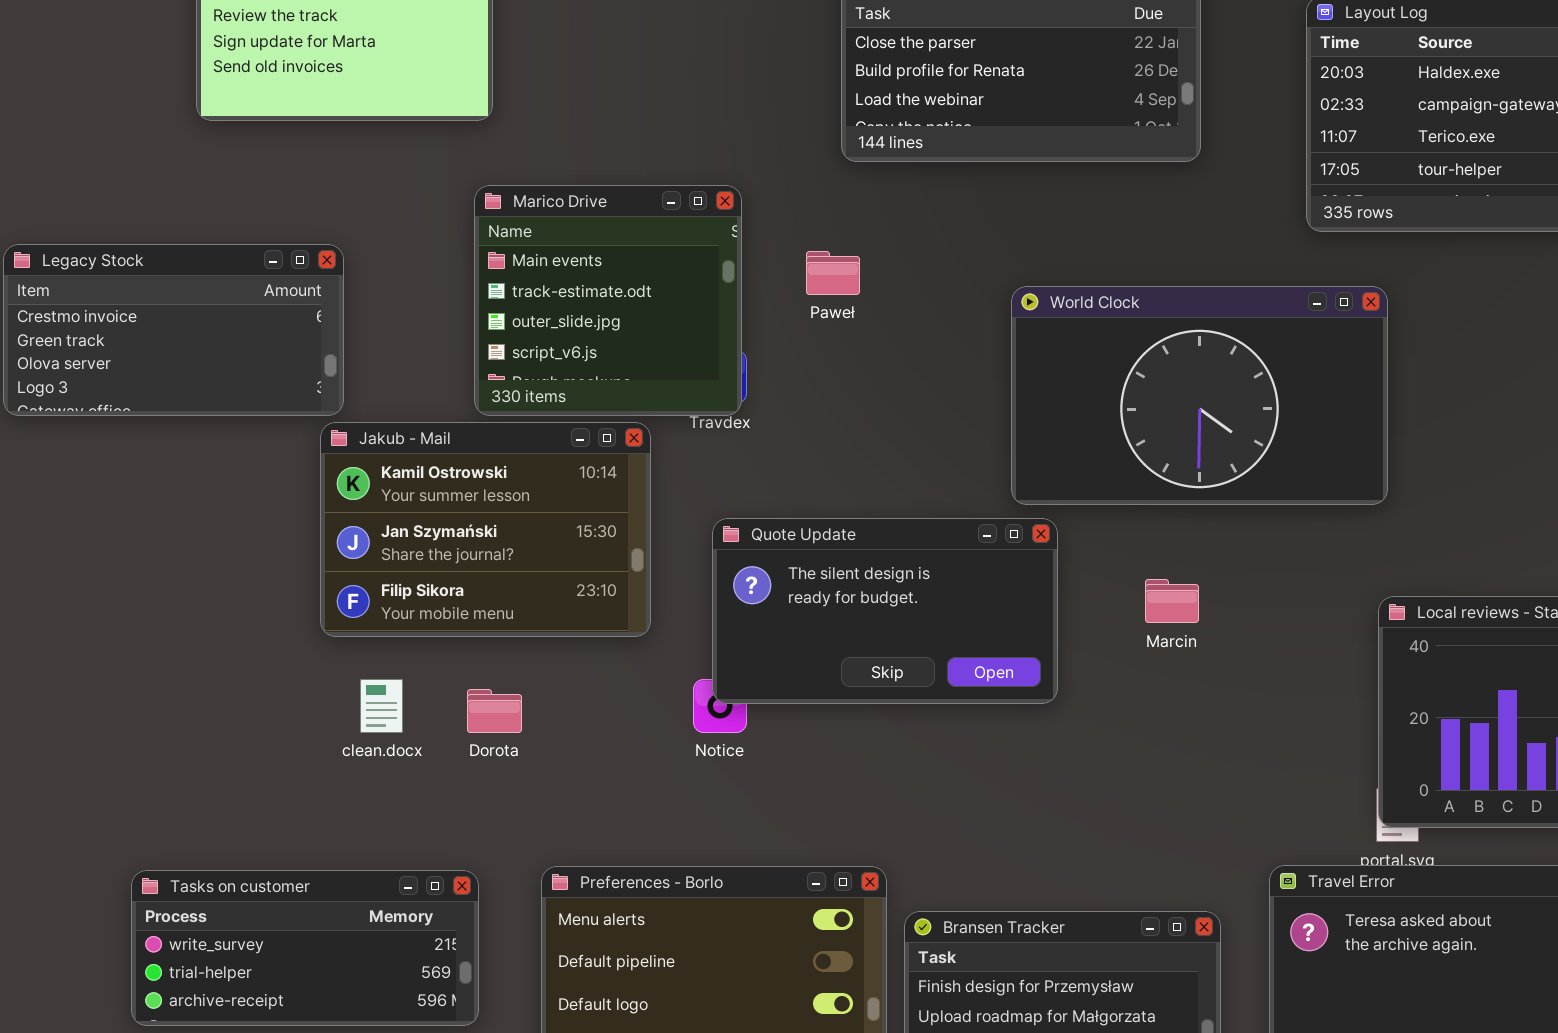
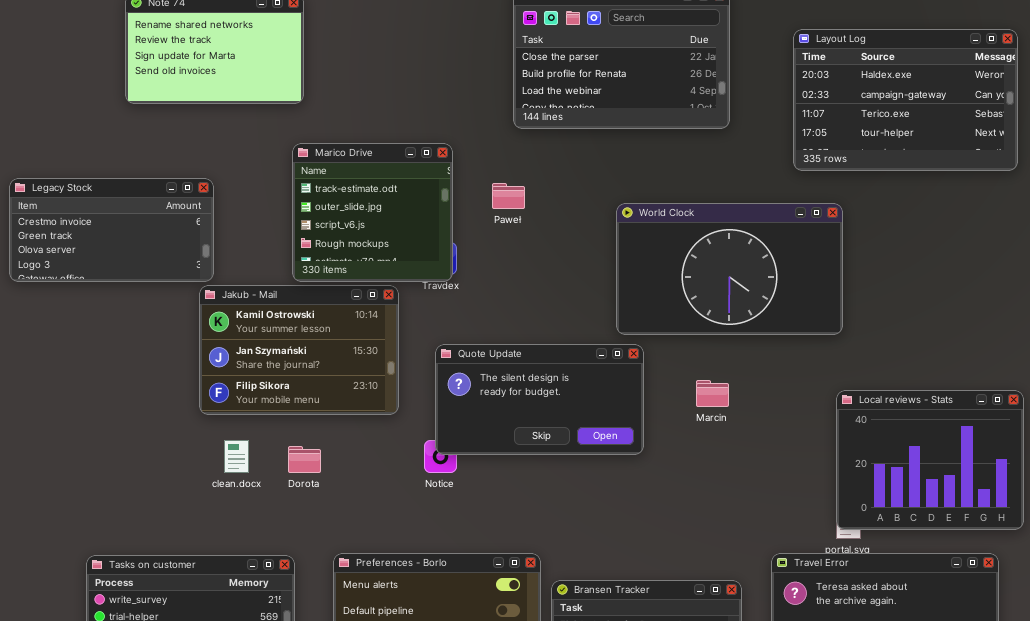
Marico Drive: [474,185,742,416] -> [292,143,453,282], scrolled down 1 row

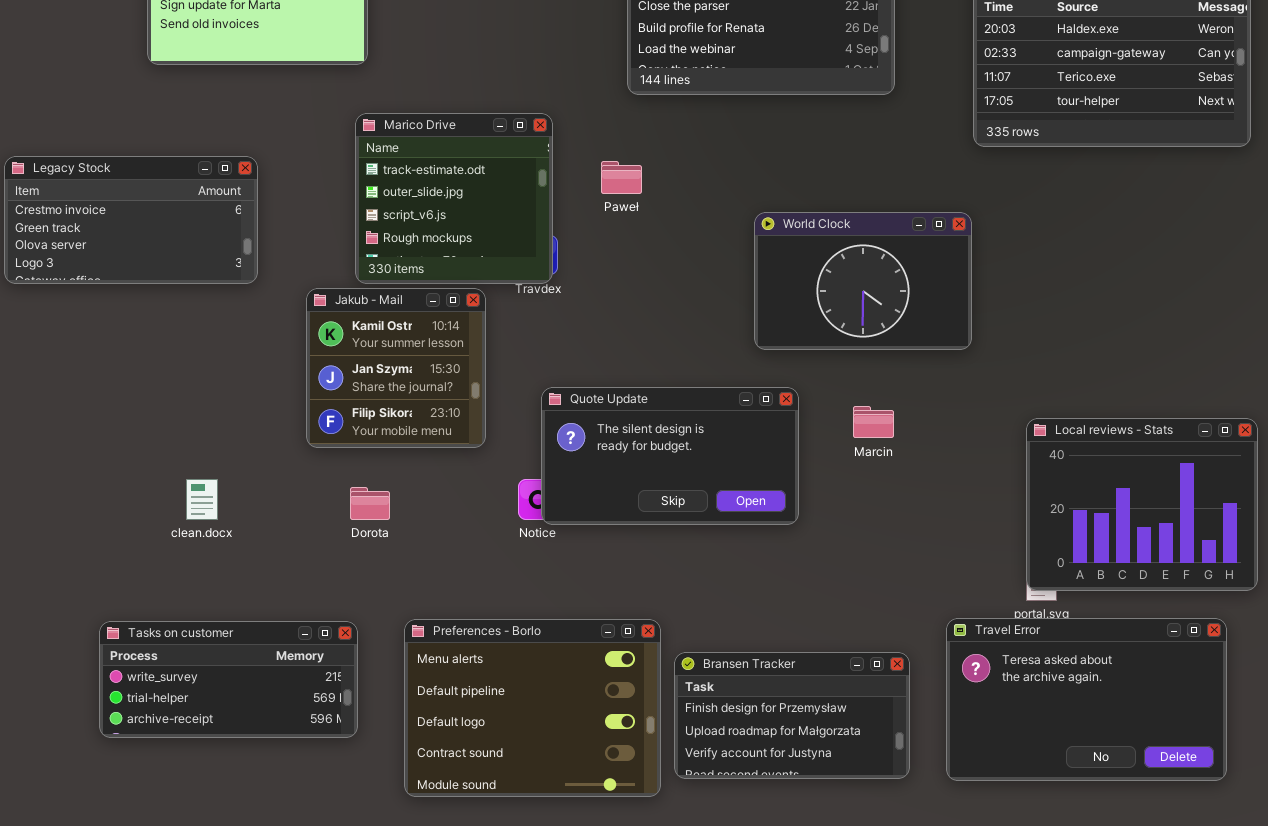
World Clock: [616,203,843,335] -> [754,212,972,350], resized
Jakub - Mail: [199,285,399,415] -> [306,288,486,448], resized
Quote Update: [435,344,644,455] -> [541,387,799,525], moved
clean.docx: [224,440,249,473] -> [186,479,218,520], moved

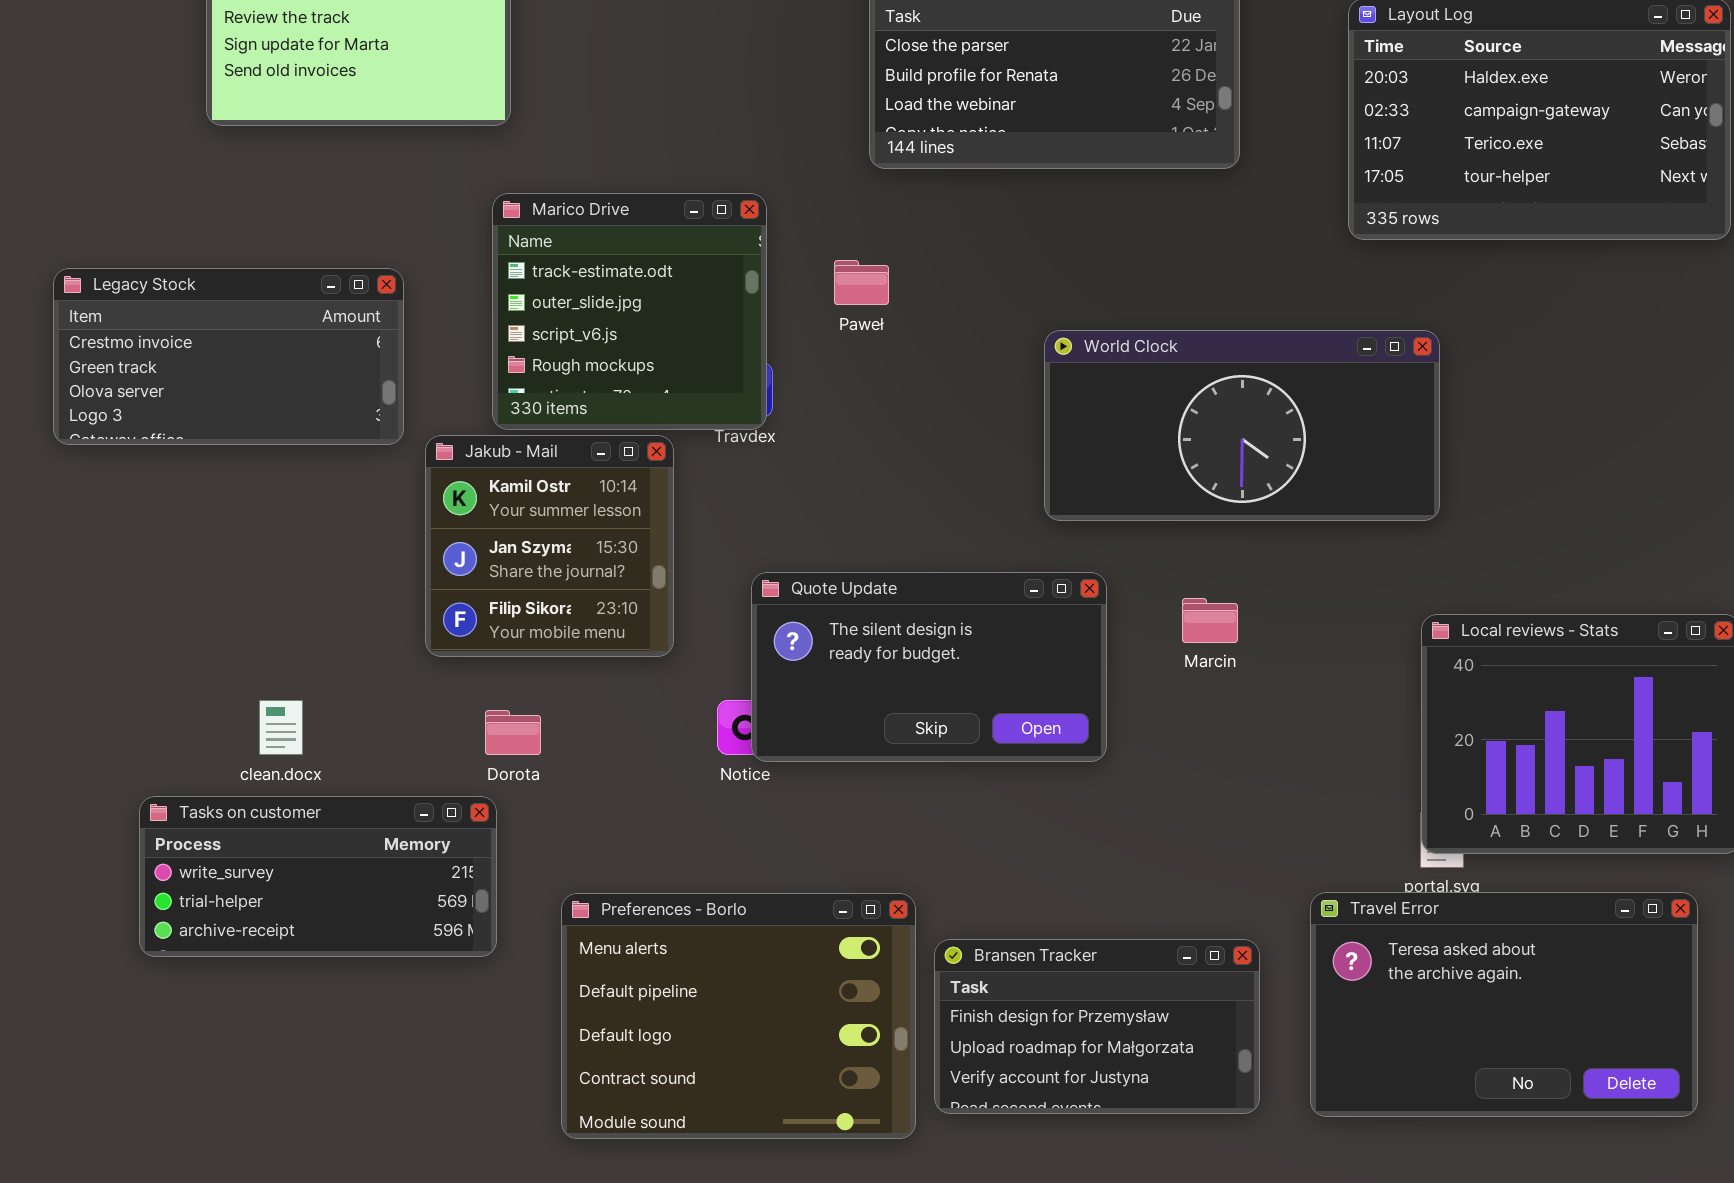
Legacy Stock: [4,156,258,284] -> [53,268,404,445], moved
World Clock: [754,212,972,350] -> [1044,330,1440,521], resized
Tasks on customer: [99,621,358,738] -> [139,796,497,957], moved

